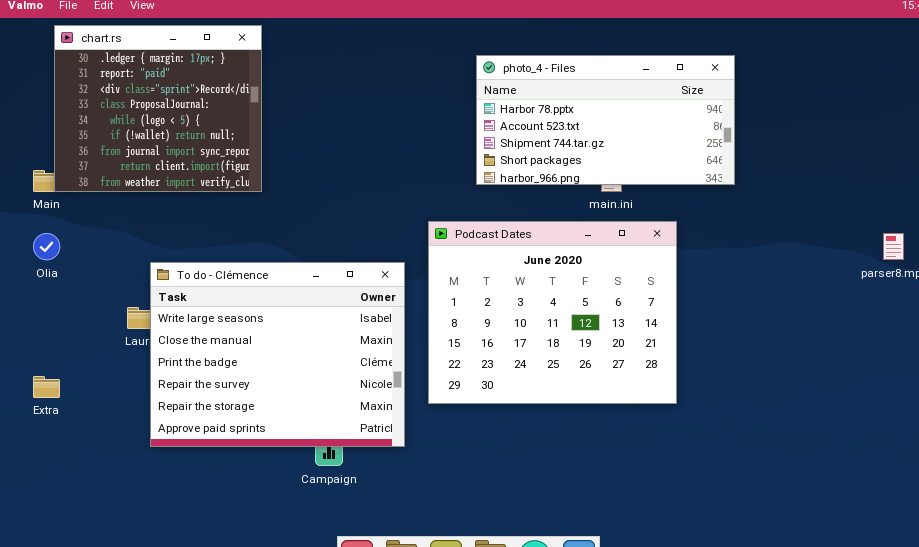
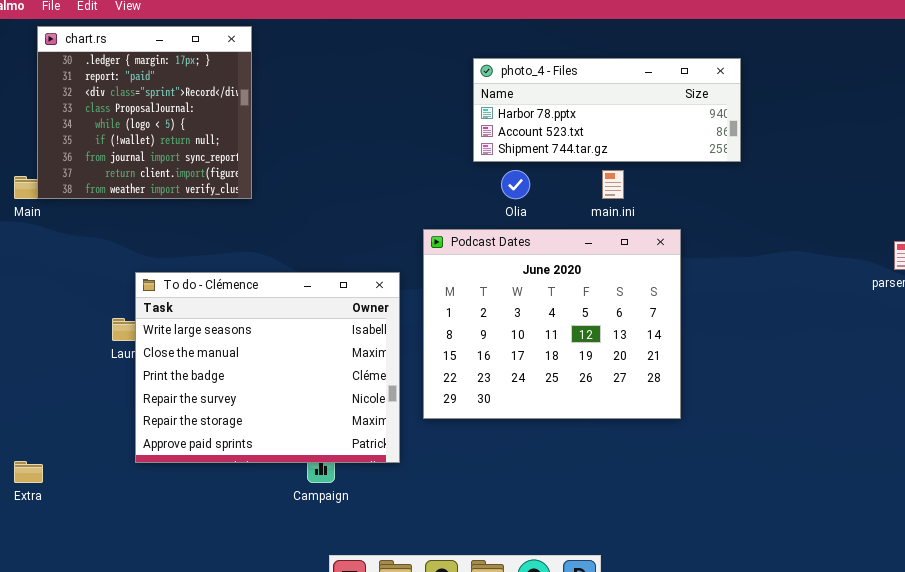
photo_4 - Files: [476,55,735,185] -> [473,58,741,162], resized
Olia: [33,233,60,260] -> [501,170,530,199], moved
Extra: [33,376,60,398] -> [14,461,43,483], moved

